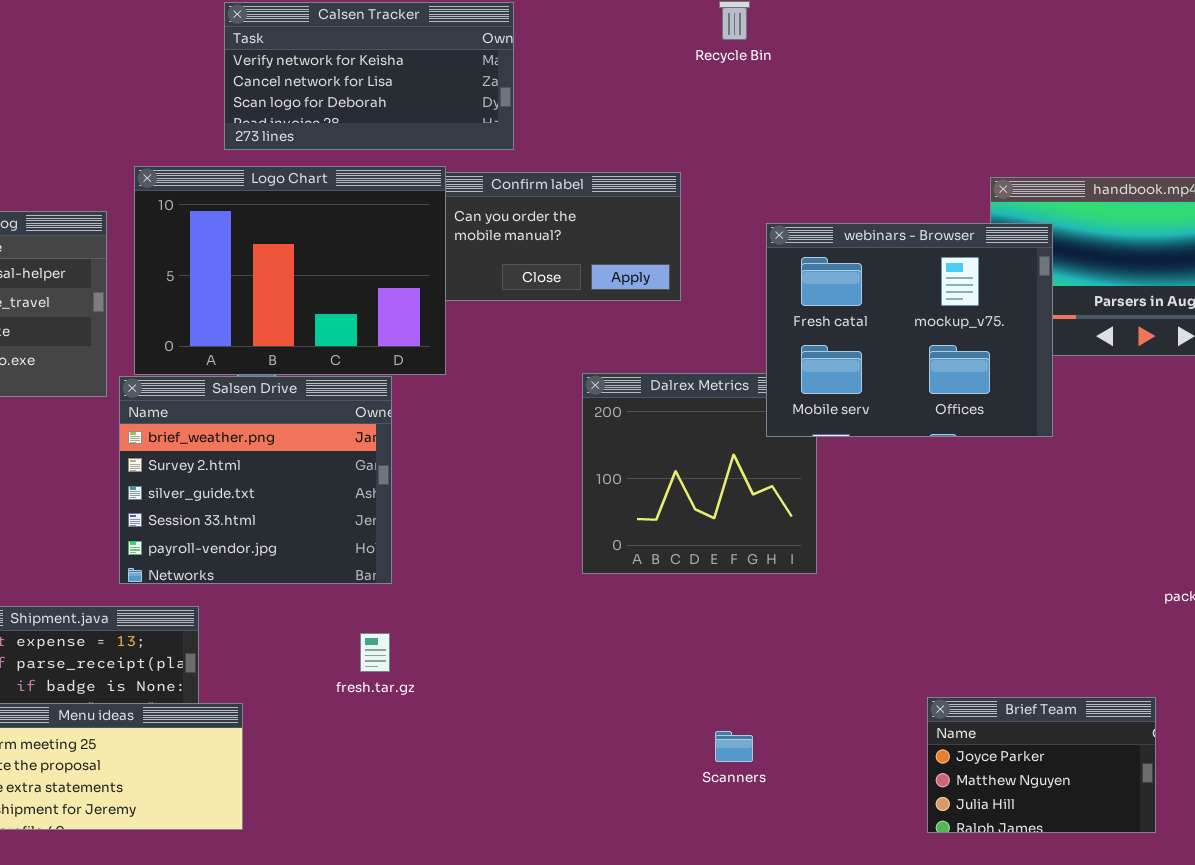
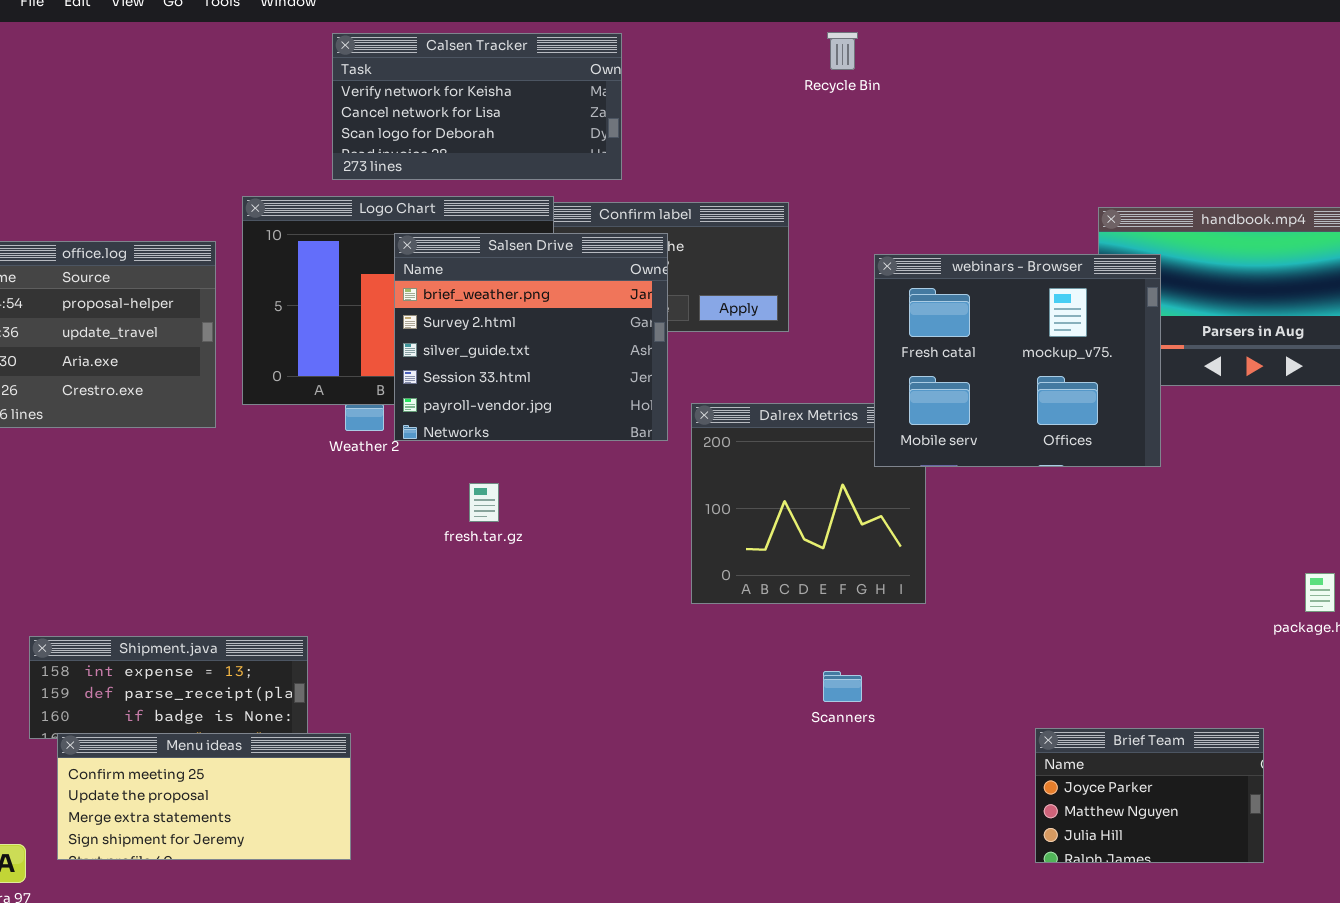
Salsen Drive: [119,376,392,584] -> [394,233,668,441], moved
fresh.tar.gz: [360,633,390,672] -> [469,483,499,522], moved
Scanners: [715,731,753,762] -> [823,671,862,702], moved

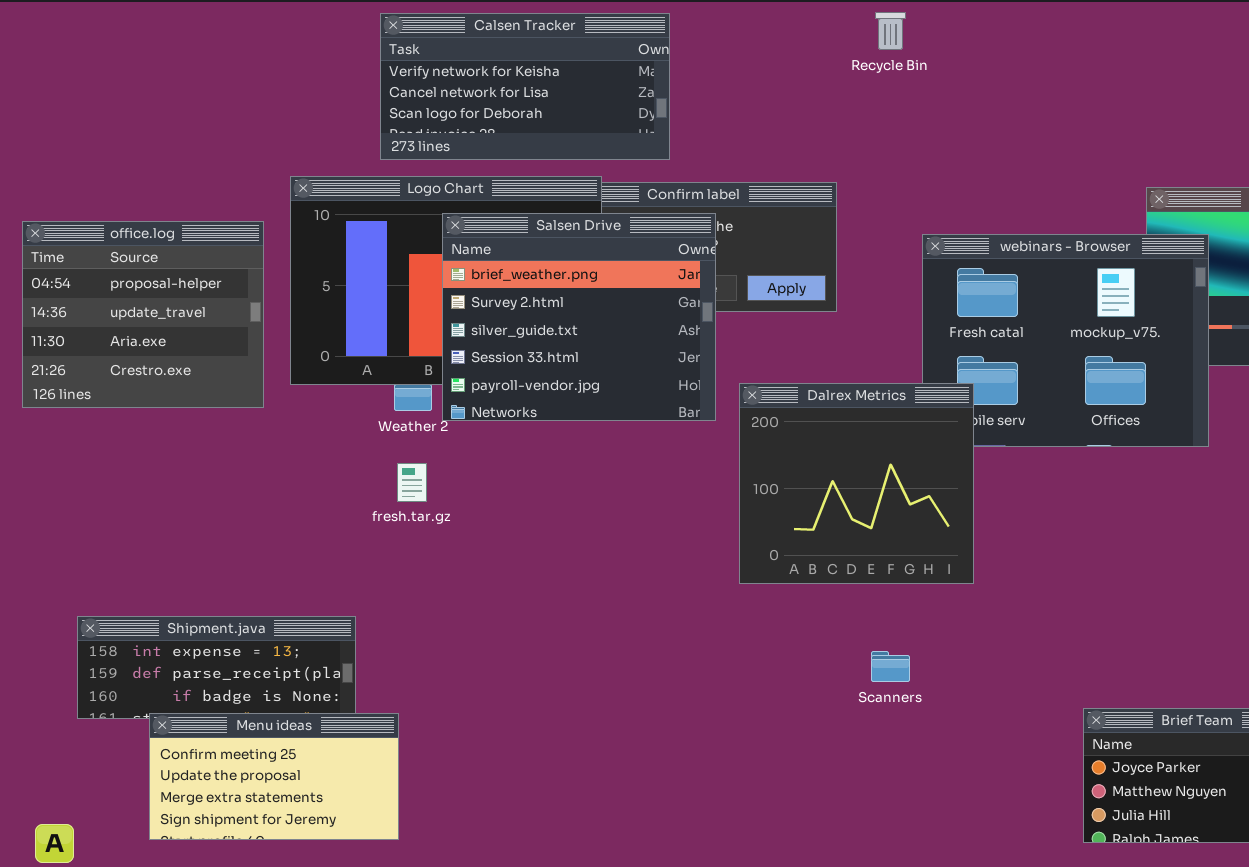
Dalrex Metrics: [691,403,926,604] -> [739,383,974,584], raised
fresh.tar.gz: [469,483,499,522] -> [397,463,427,502], moved
Menu ideas: [57,733,351,860] -> [149,713,399,840], resized

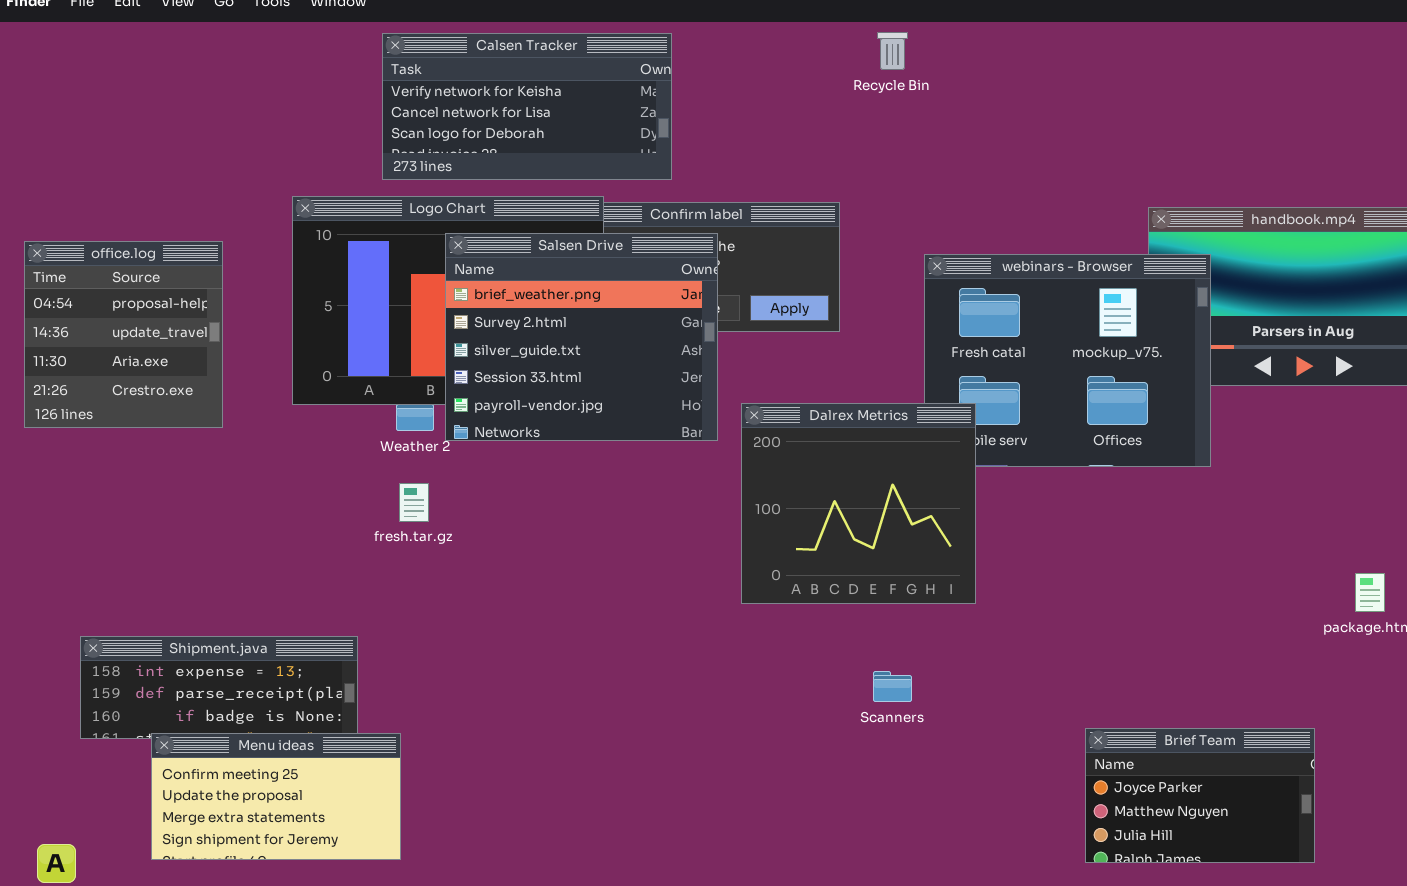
office.log: [22,221,264,408] -> [24,241,223,428], resized

